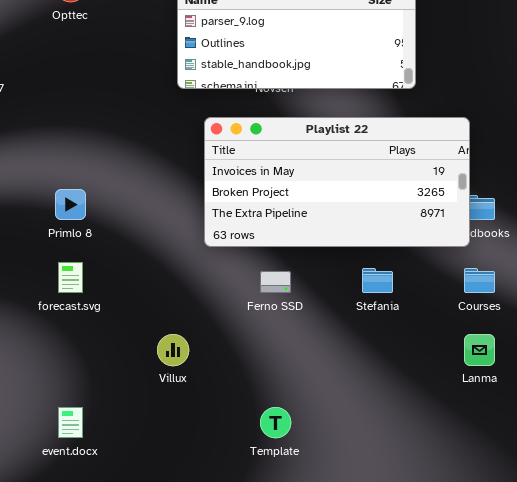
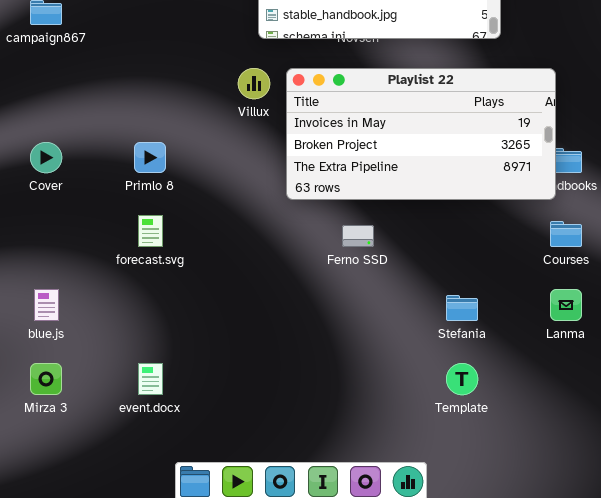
Stefania: [362,268,393,293] -> [446,295,478,321], moved
Villux: [157,334,189,366] -> [238,68,270,99], moved
Template: [260,407,291,438] -> [446,363,478,395], moved

